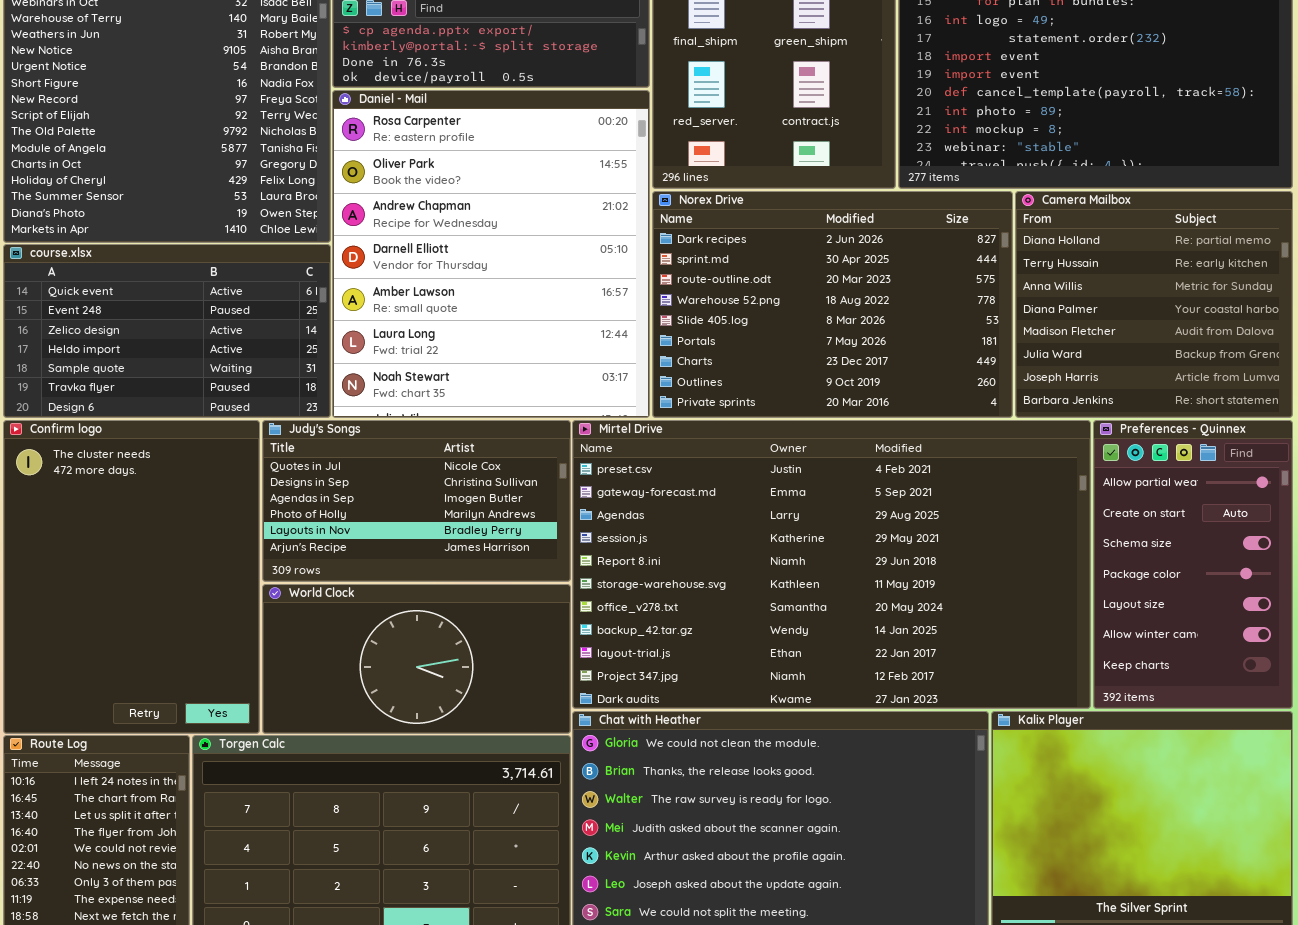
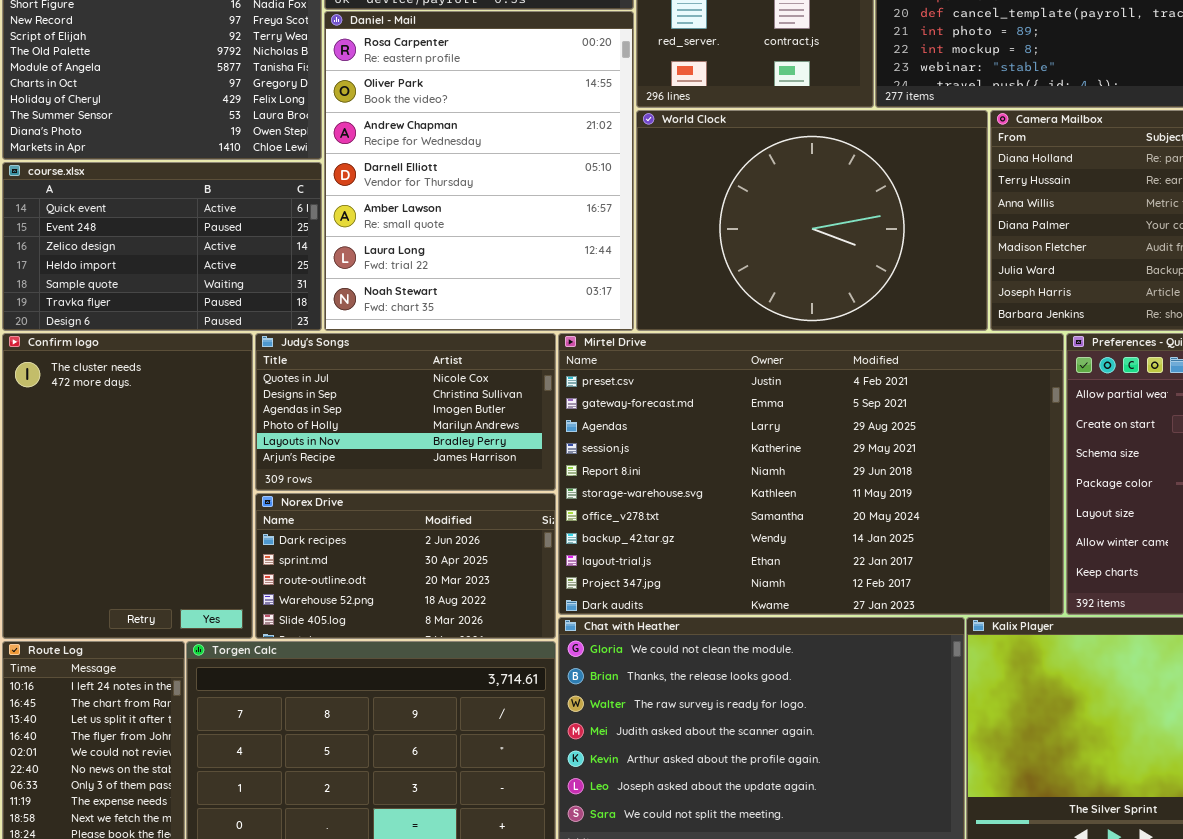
Norex Drive: [652,191,1013,418] -> [255,493,556,639], moved, resized
World Clock: [262,584,571,734] -> [636,110,988,331], moved, resized

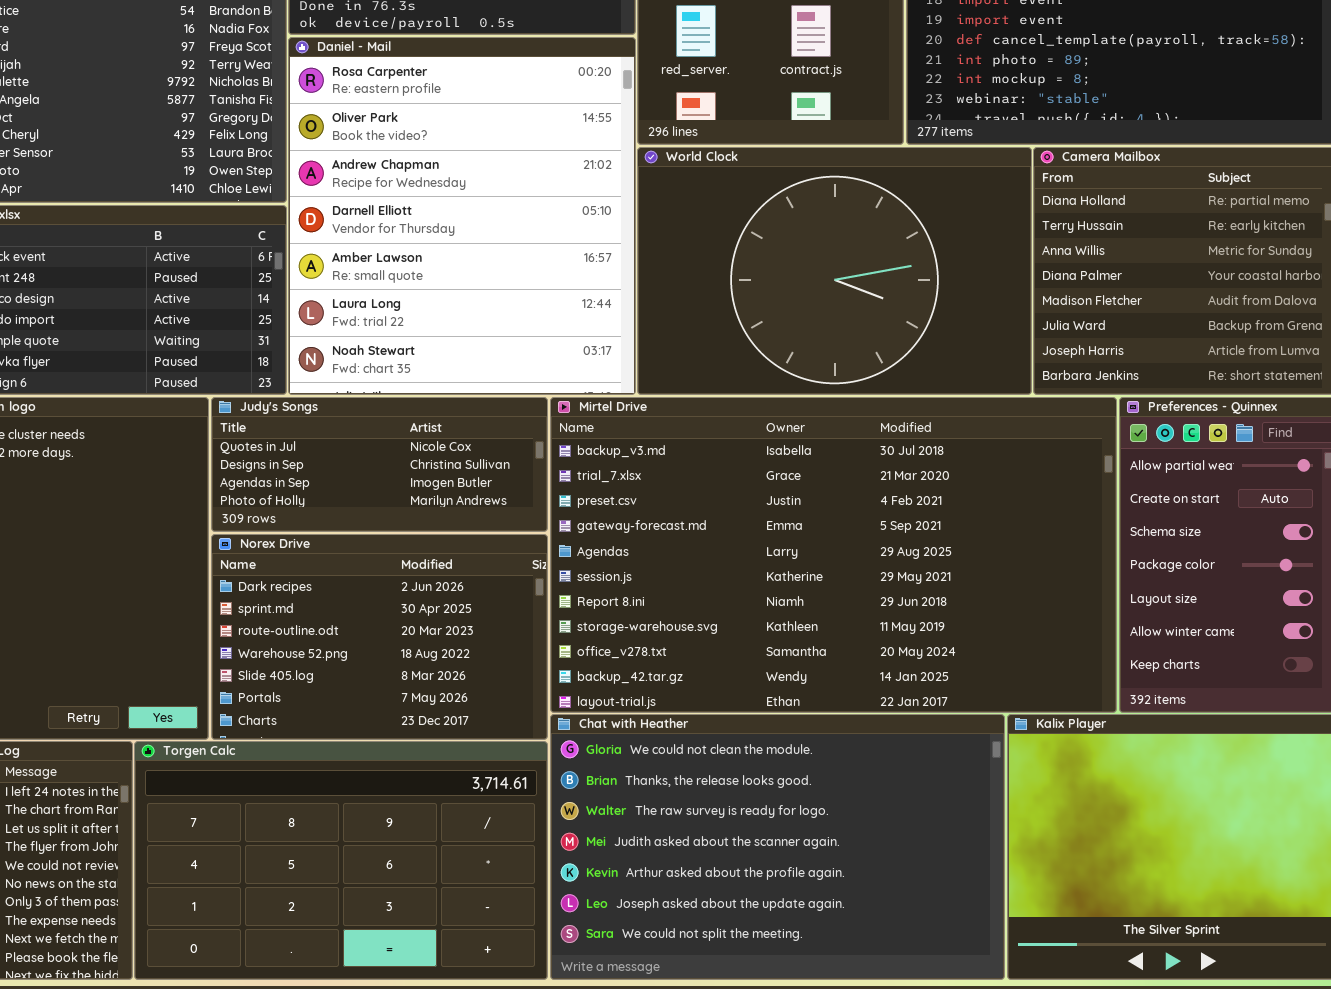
Judy's Songs: [255,333,556,491] -> [211,397,548,532], resized
Mirtel Drive: [558,333,1064,615] -> [550,397,1117,713], scrolled up 2 rows
Norex Drive: [255,493,556,639] -> [211,534,548,740], resized

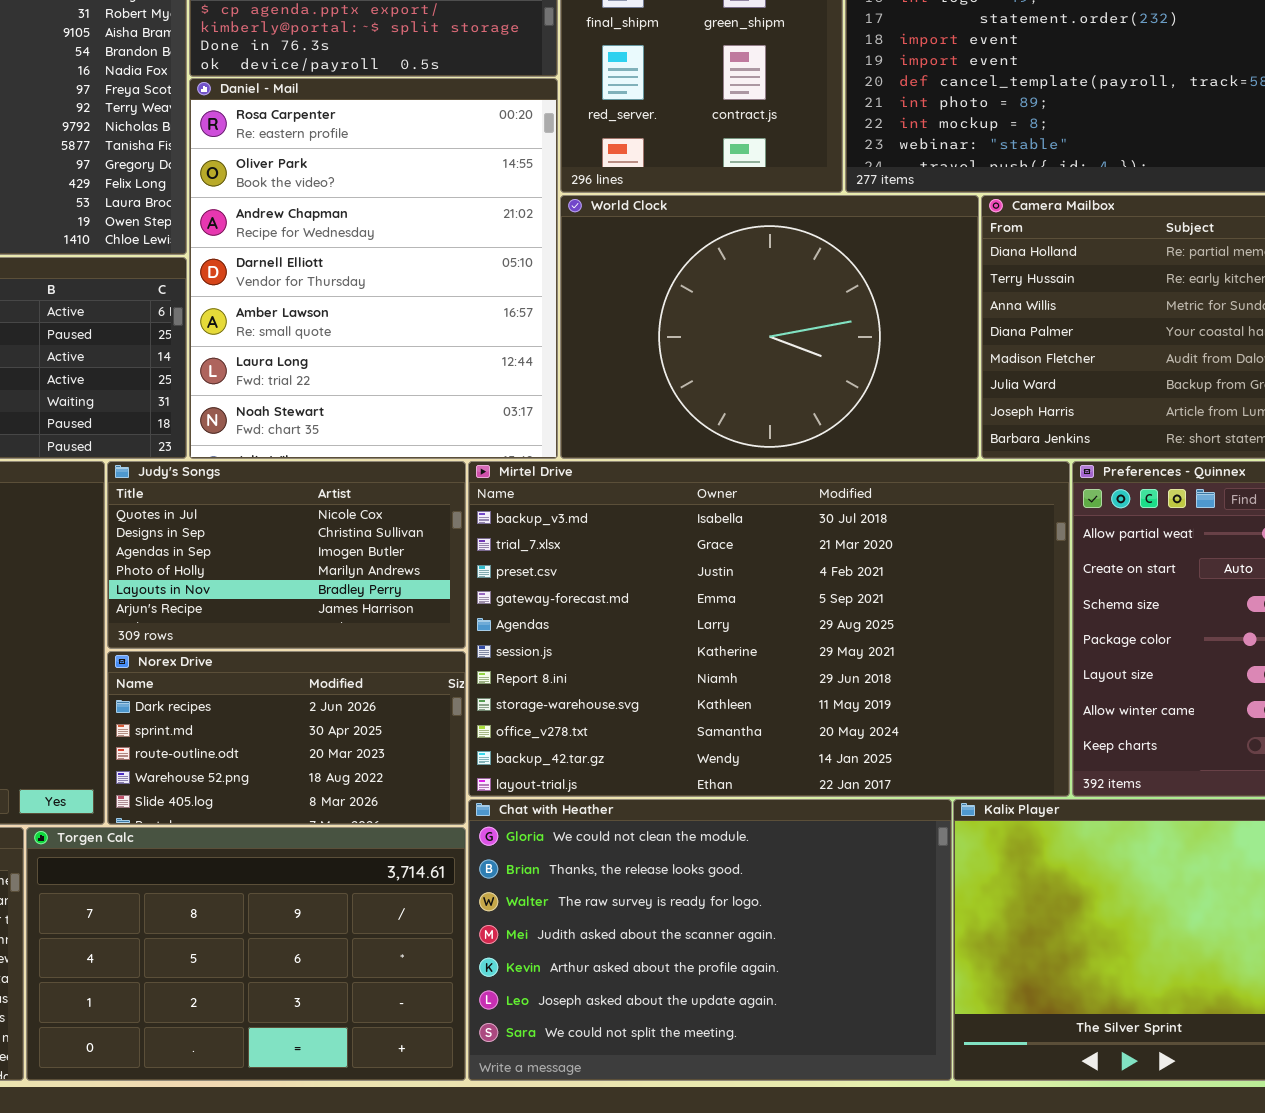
Judy's Songs: [211,397,548,532] -> [107,461,466,649], resized
Norex Drive: [211,534,548,740] -> [107,651,466,825], resized

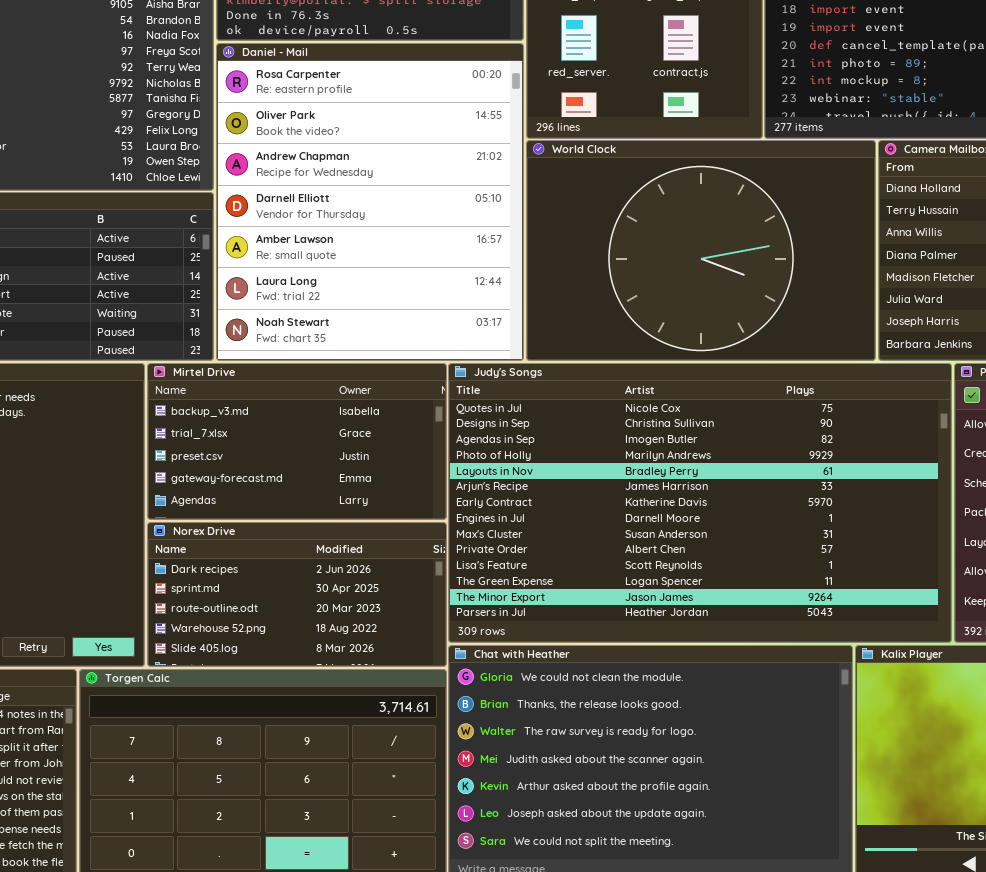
Judy's Songs: [107,461,466,649] -> [448,363,952,643], moved, resized
Mirtel Drive: [468,461,1070,797] -> [147,363,447,520], moved, resized

